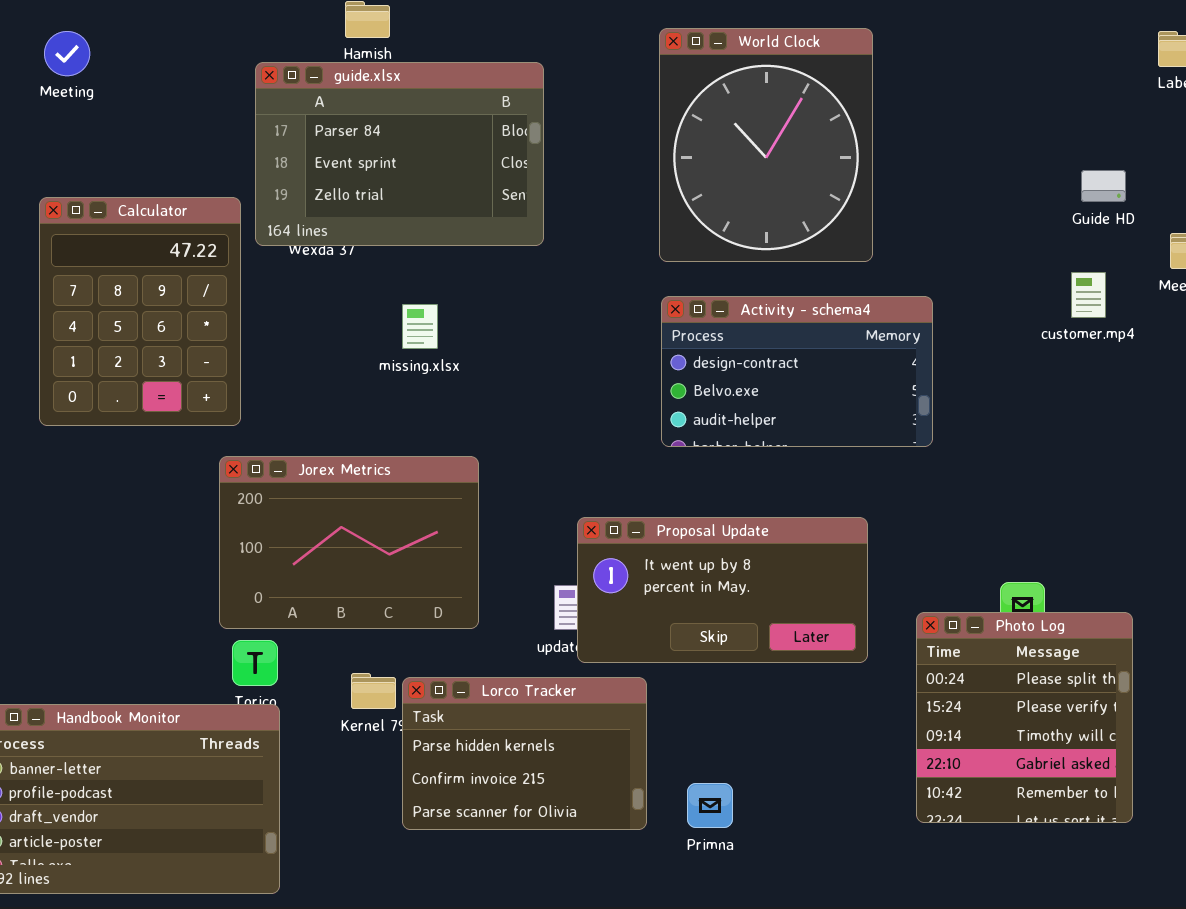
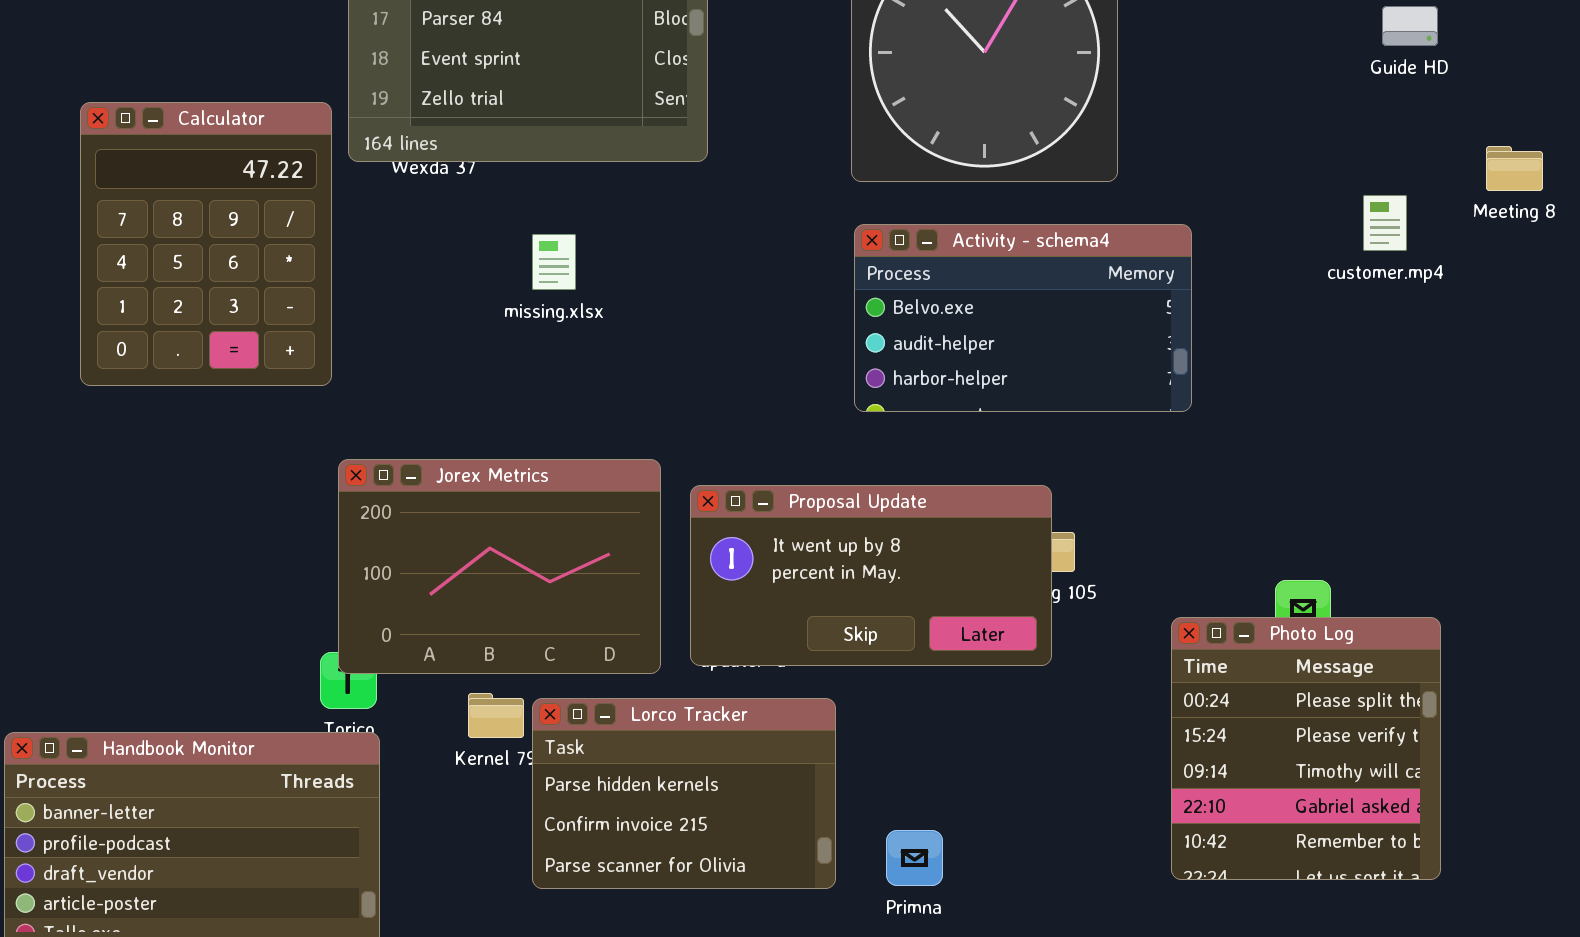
Guide HD: [1081,170,1126,202] -> [1382,6,1438,46], moved
Activity - schema4: [661,296,933,447] -> [854,224,1192,412], scrolled down 1 row
Jorex Metrics: [219,456,479,629] -> [338,459,661,674], moved
Proposal Update: [577,517,868,663] -> [690,485,1052,666], moved

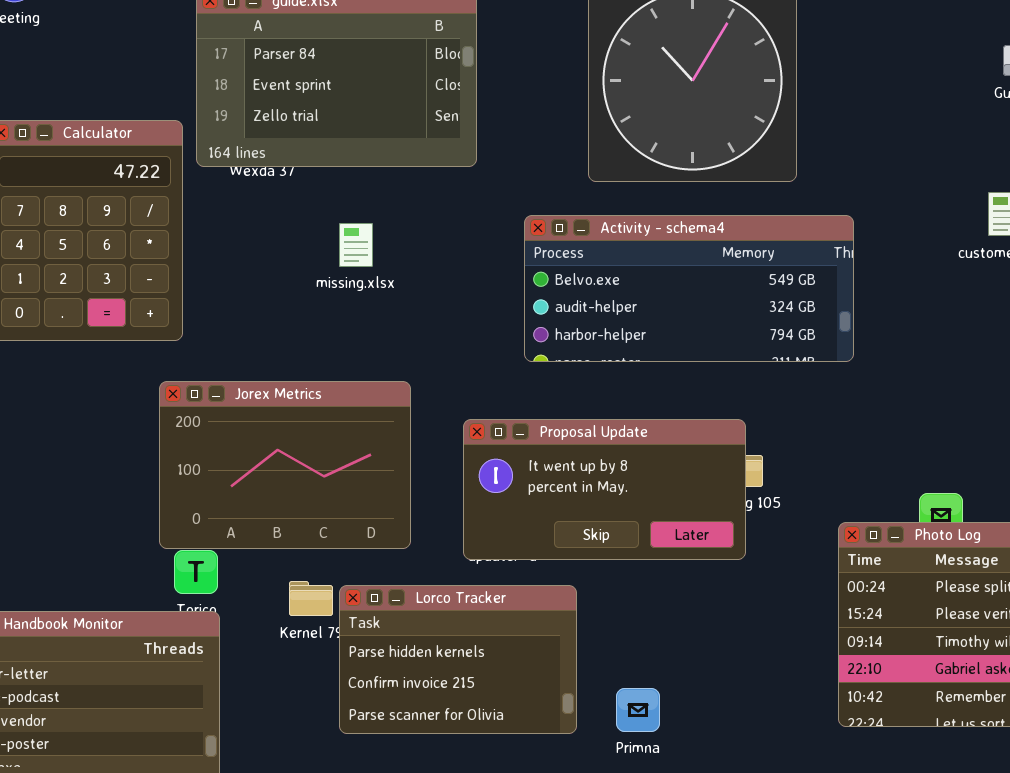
Activity - schema4: [854,224,1192,412] -> [524,215,854,362], resized
Jorex Metrics: [338,459,661,674] -> [159,381,411,549], moved

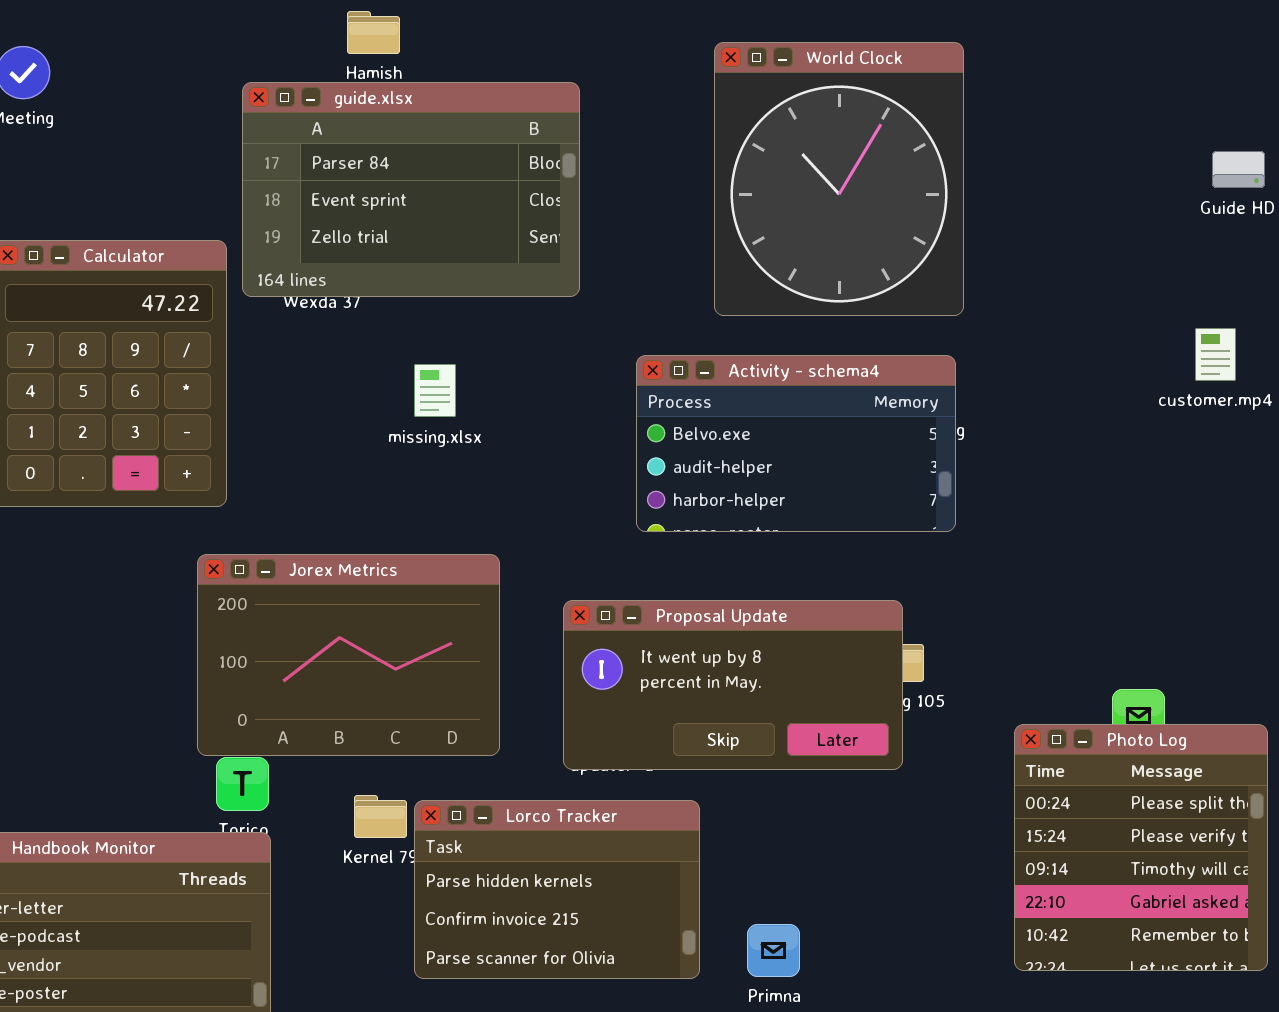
Activity - schema4: [524,215,854,362] -> [636,355,956,532], resized

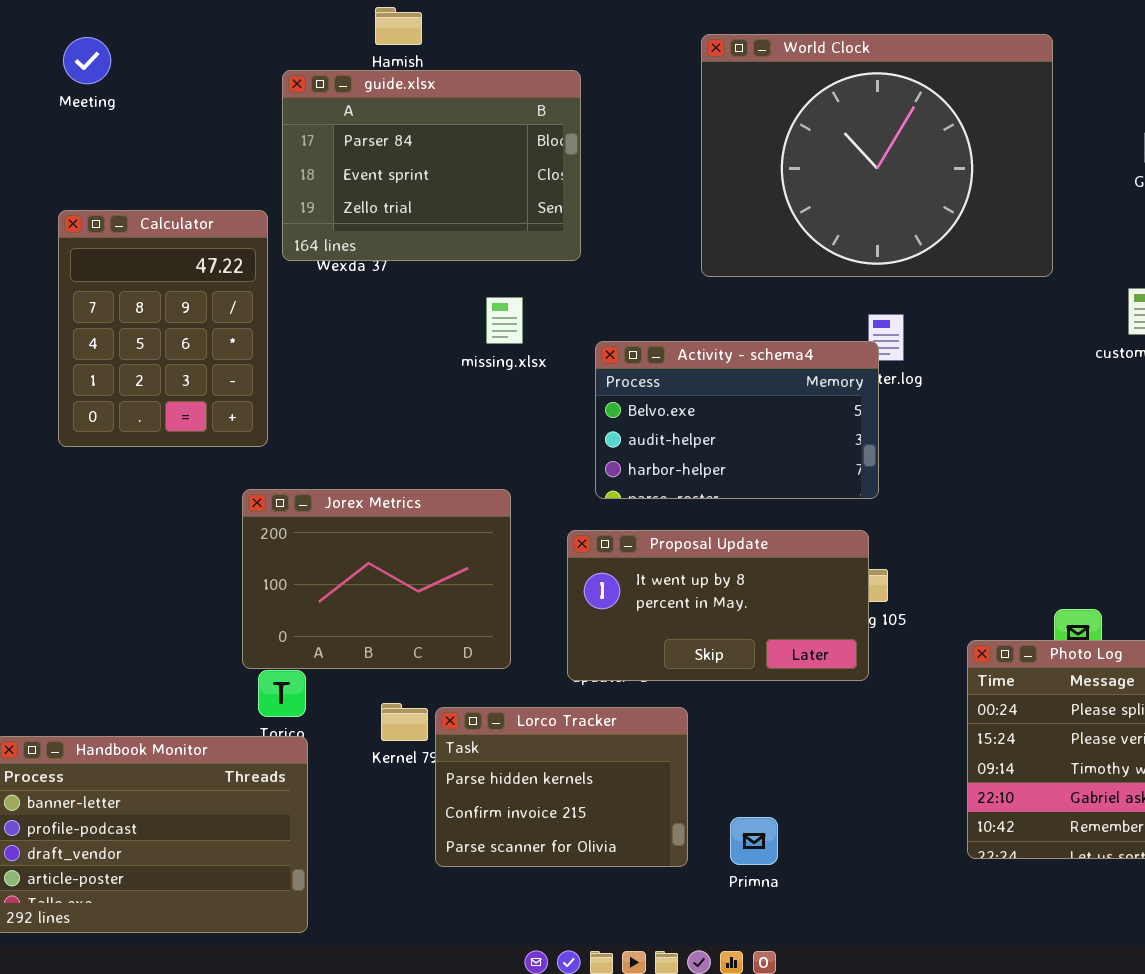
World Clock: [714,42,964,316] -> [701,34,1053,277], resized
Activity - schema4: [636,355,956,532] -> [595,341,879,499], moved
missing.xlsx: [414,364,456,417] -> [486,297,523,344], moved

